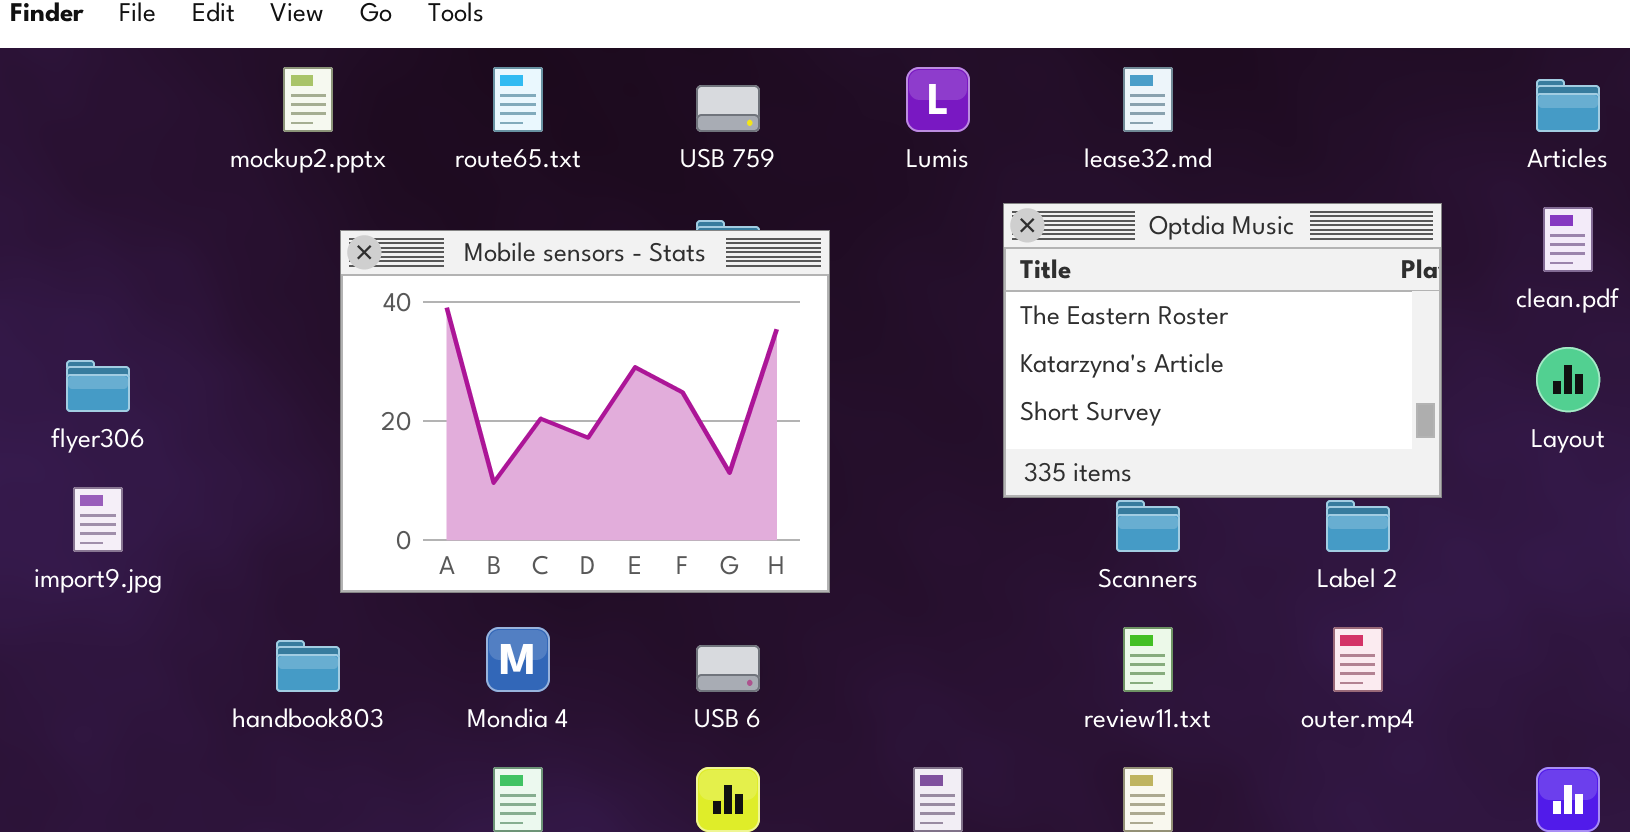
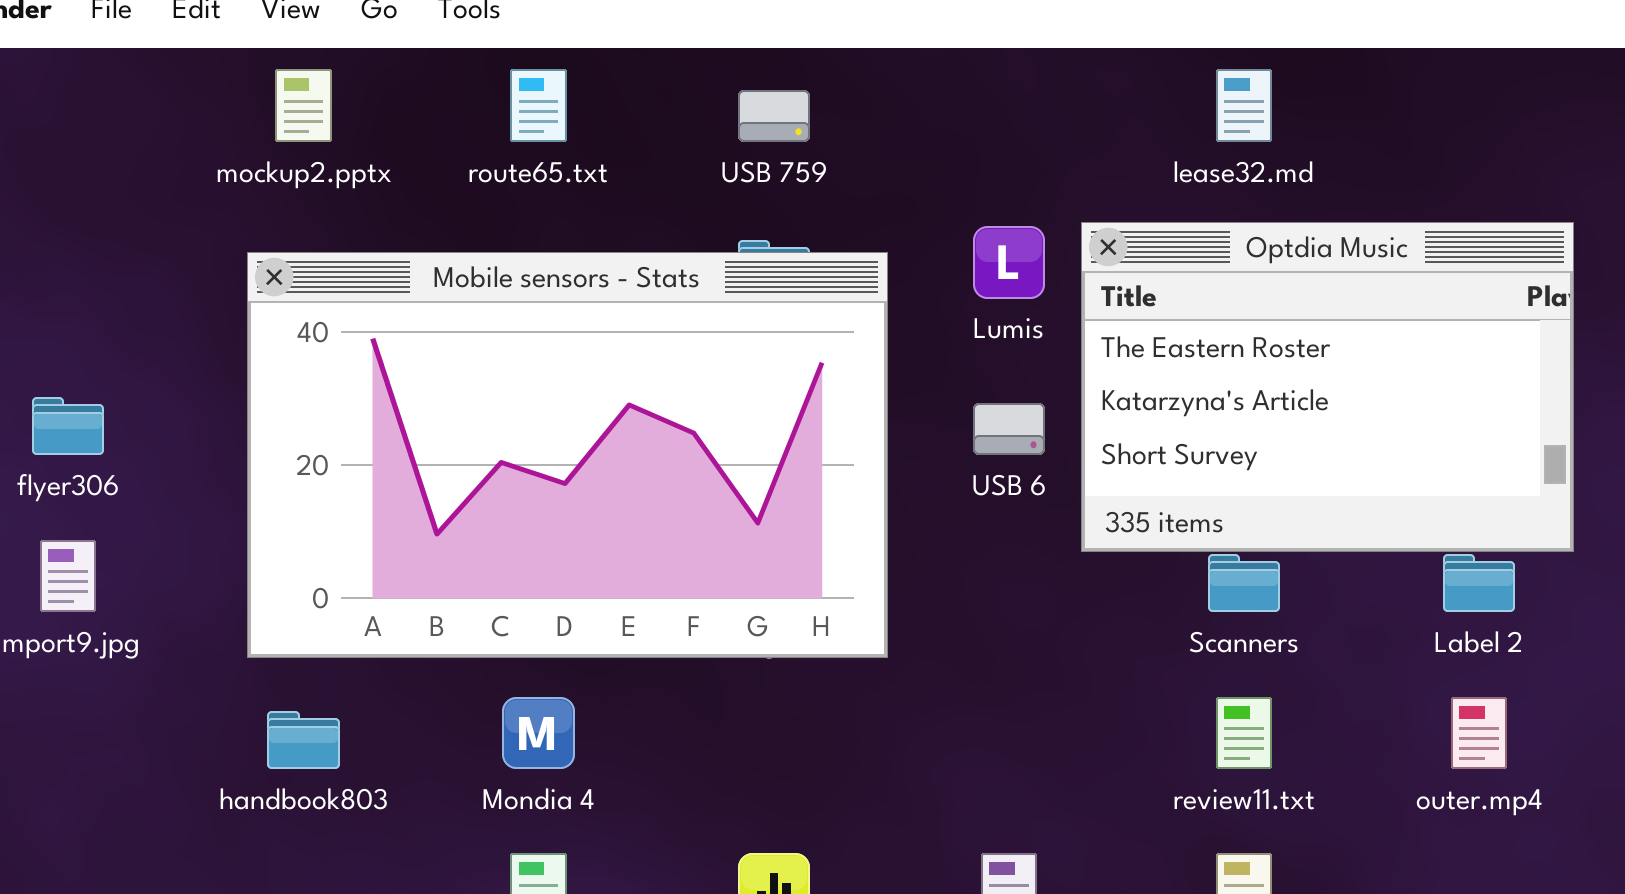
Lumis: [906,67,970,132] -> [973,226,1045,299], moved
Mobile sensors - Stats: [340,230,830,593] -> [247,252,888,658], resized
USB 6: [696,645,760,692] -> [973,403,1045,455], moved

